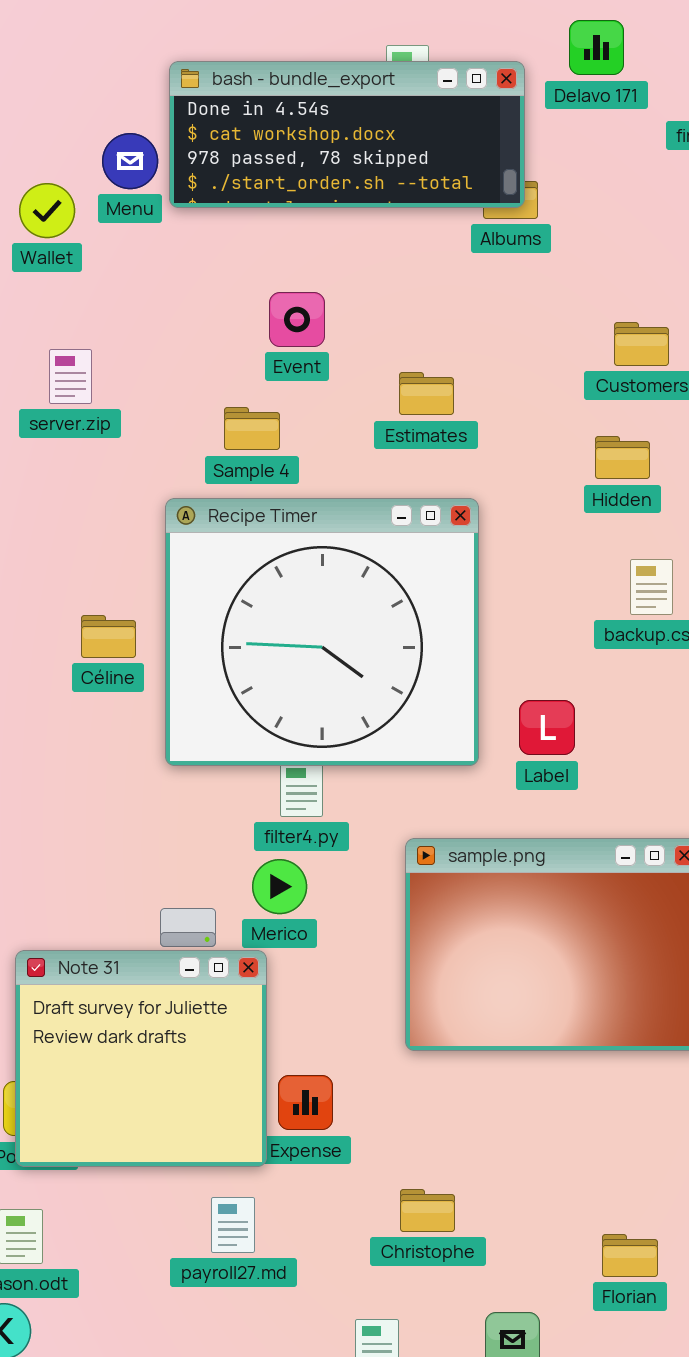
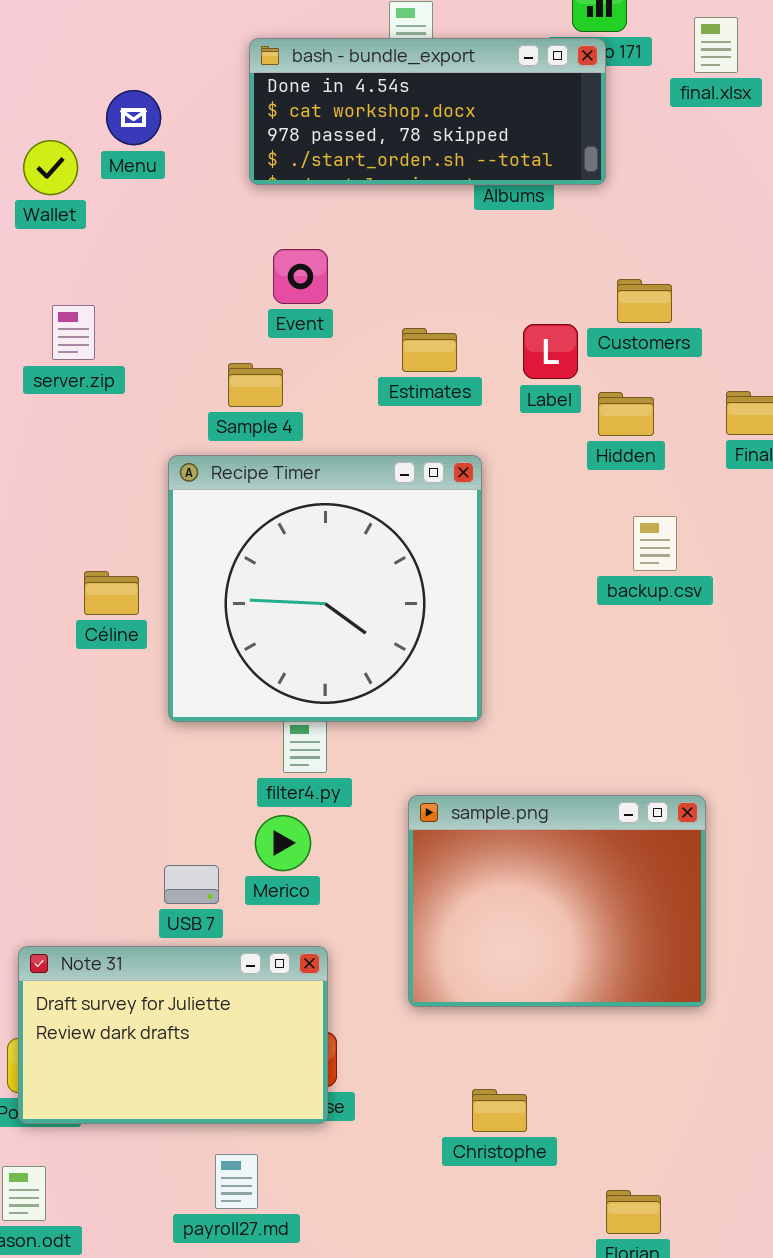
bash - bundle_export: [169,61,525,208] -> [249,38,606,185], moved
Label: [519,700,575,755] -> [523,324,578,379], moved
Note 31: [15,950,267,1167] -> [18,946,328,1124], resized
Christophe: [400,1189,455,1232] -> [472,1089,527,1132], moved

